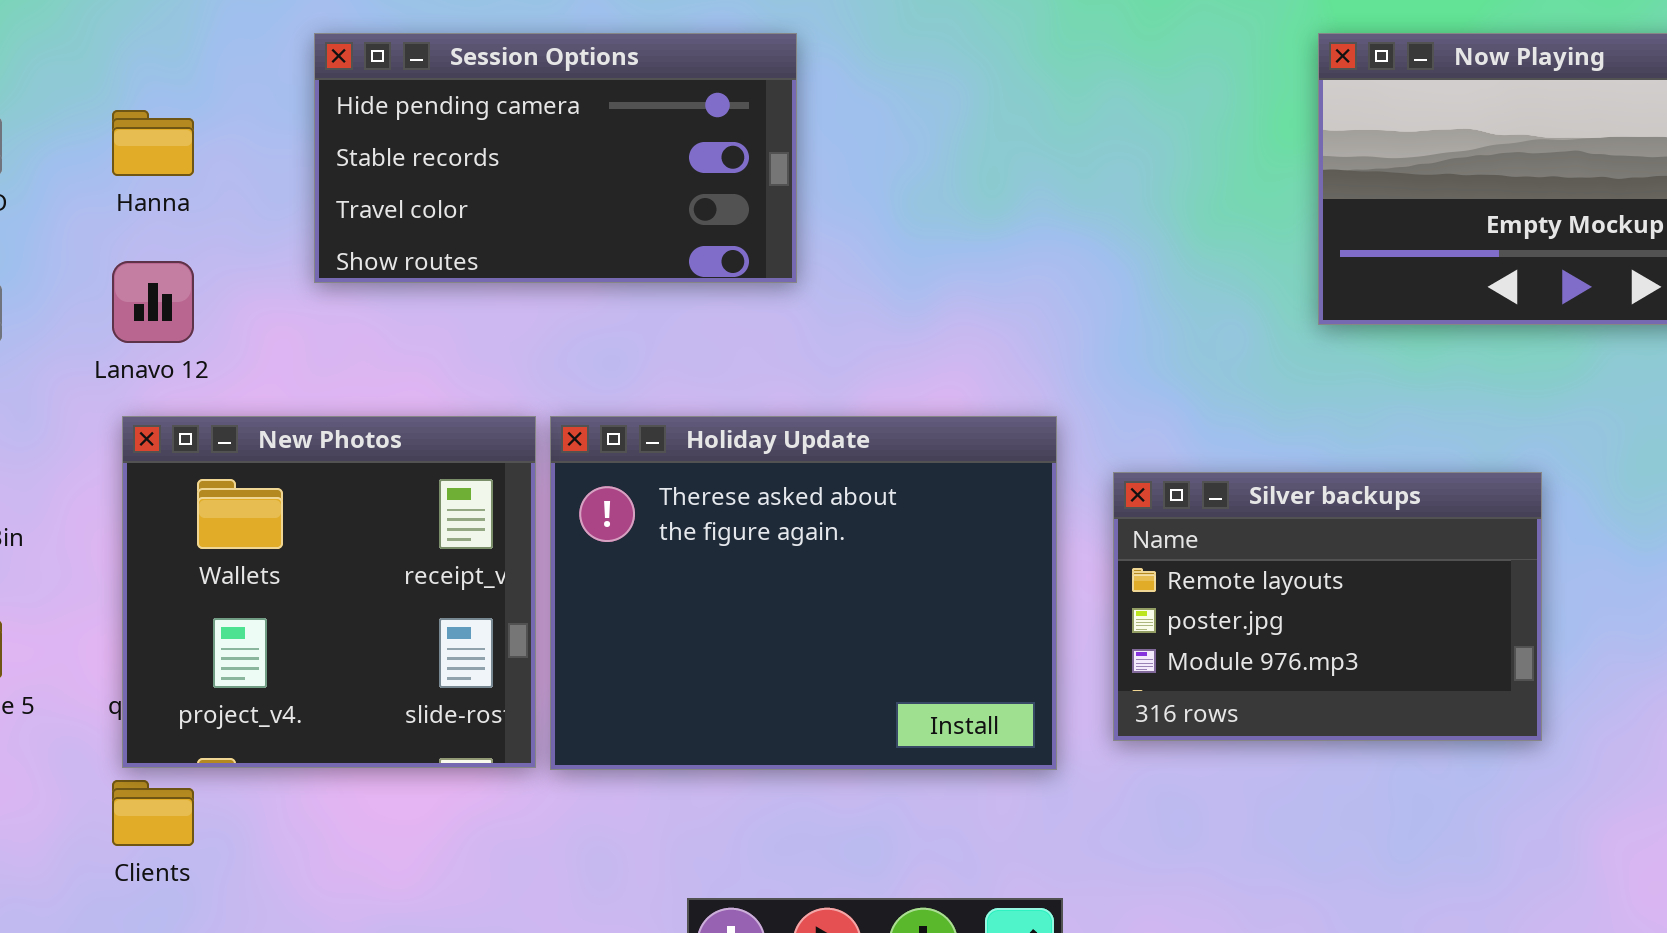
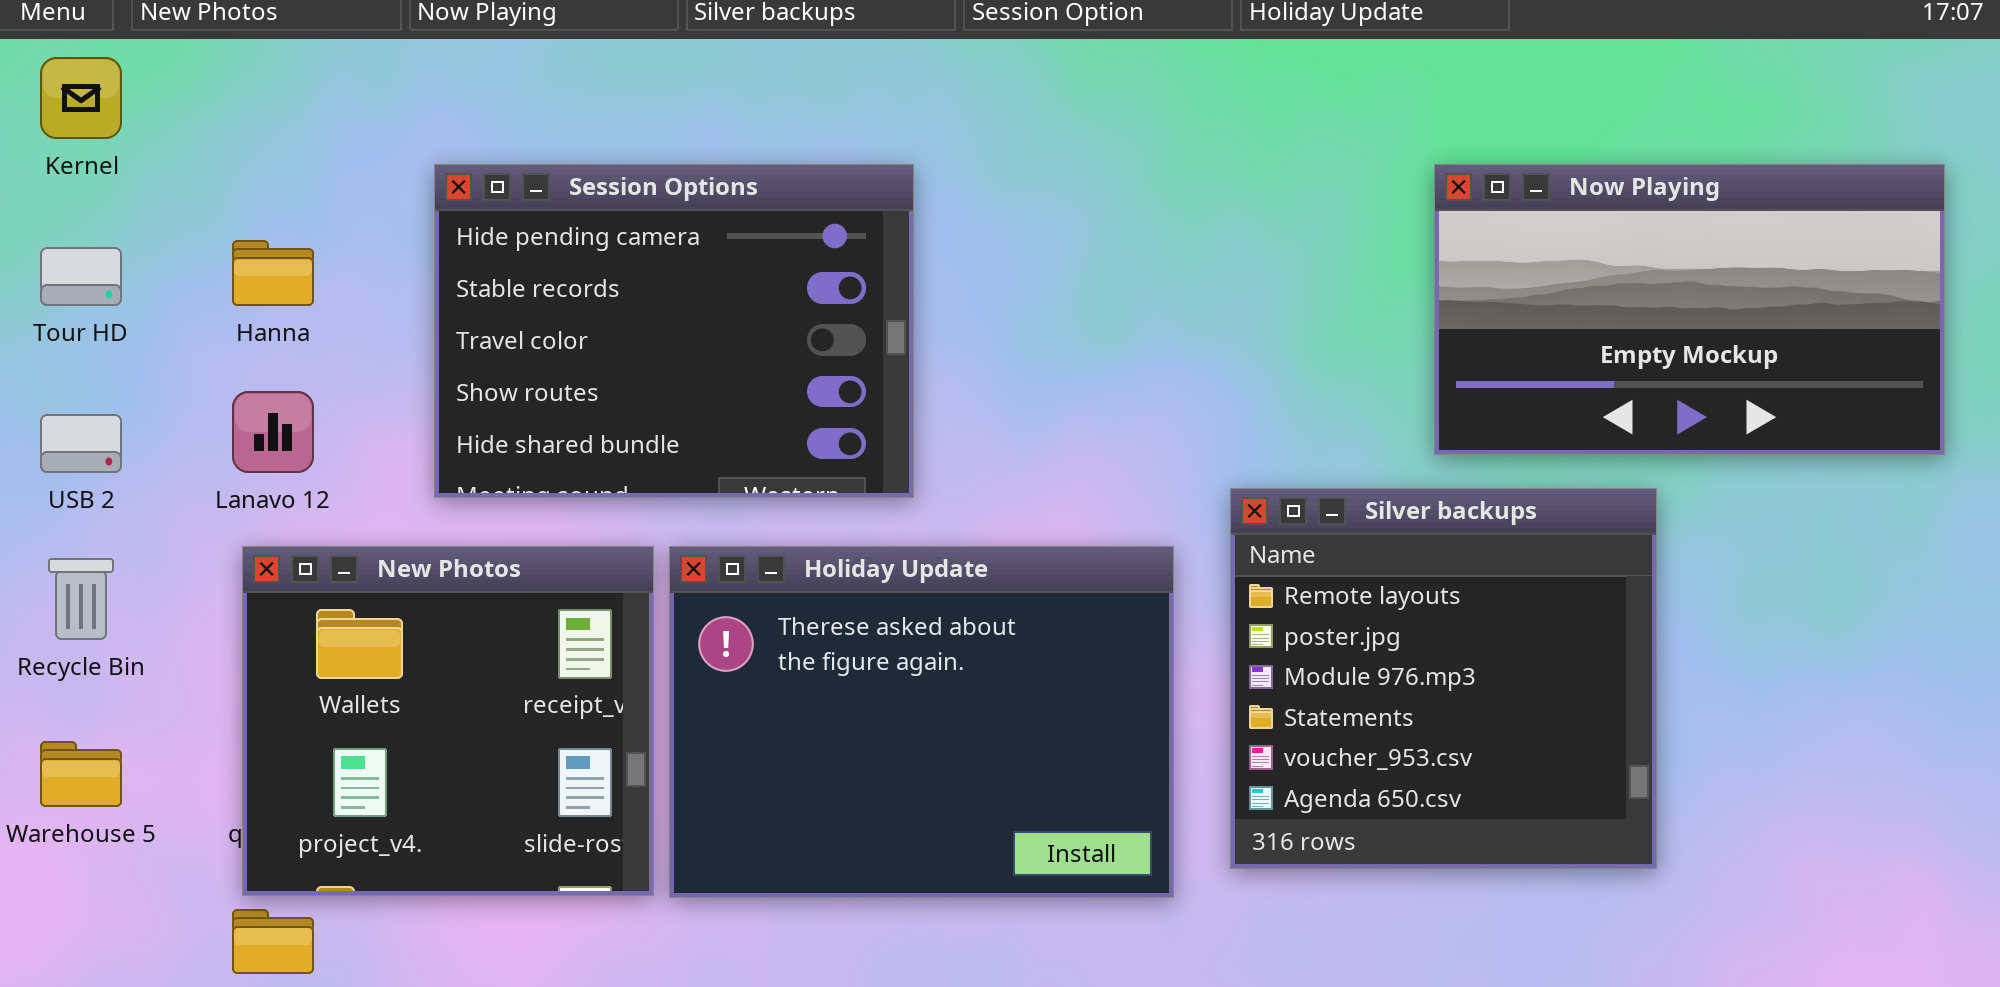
Session Options: [314,33,797,283] -> [434,164,914,498], resized
Silver backups: [1113,472,1542,741] -> [1230,488,1657,869], resized

